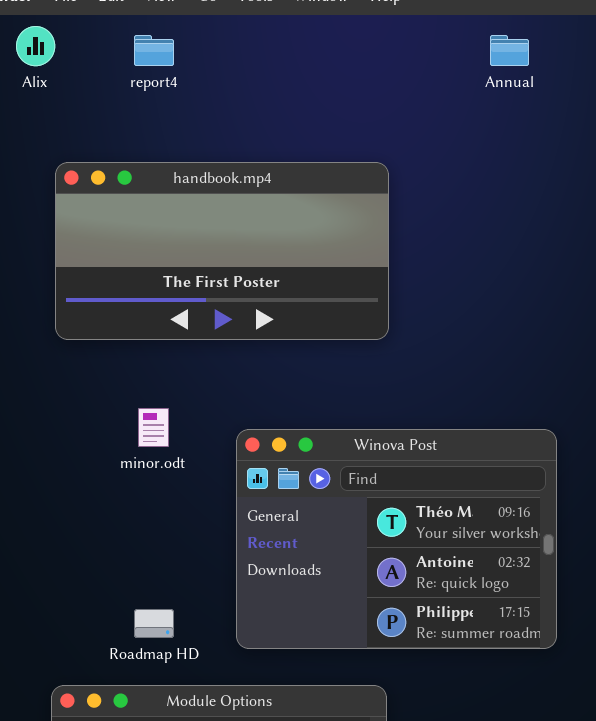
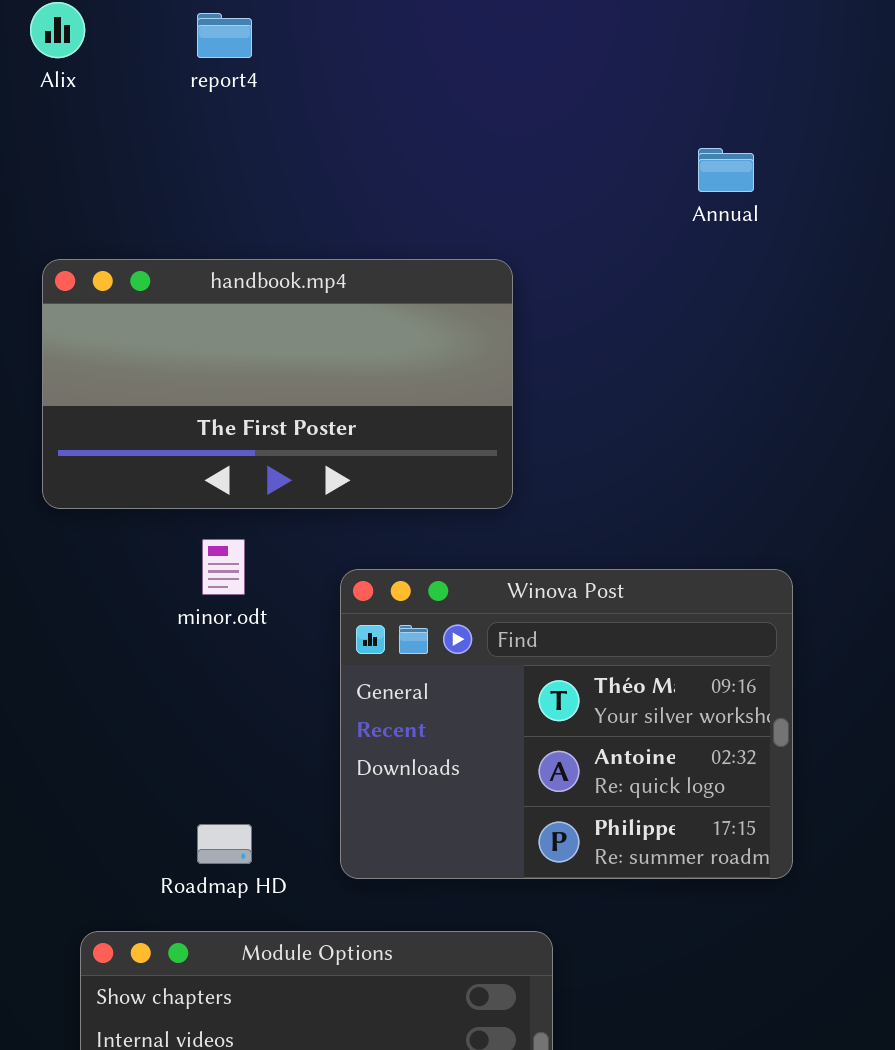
Annual: [490,35,529,66] -> [698,148,754,192], moved
handbook.mp4: [55,162,389,340] -> [42,259,513,509], moved

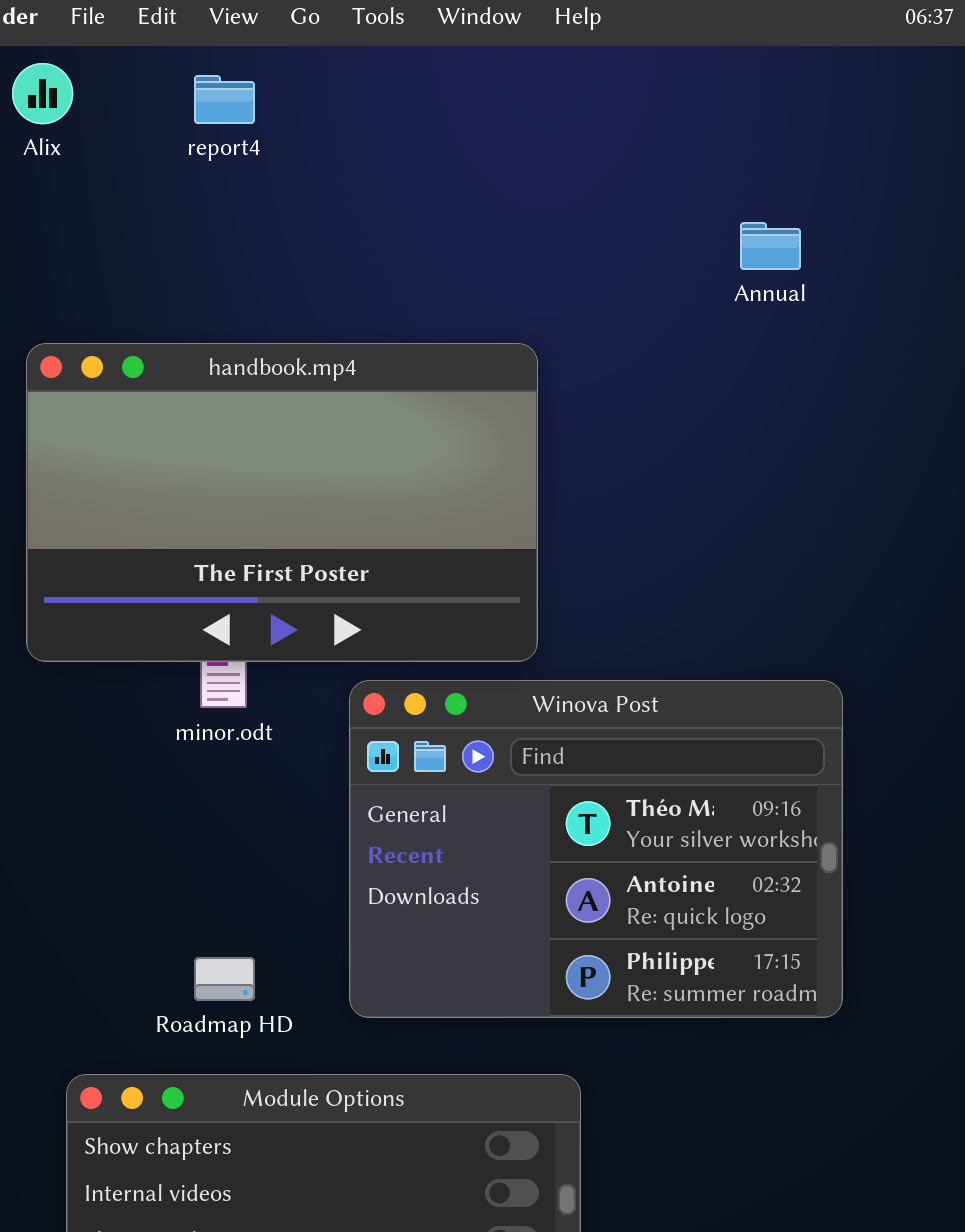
handbook.mp4: [42,259,513,509] -> [26,343,538,662], resized

